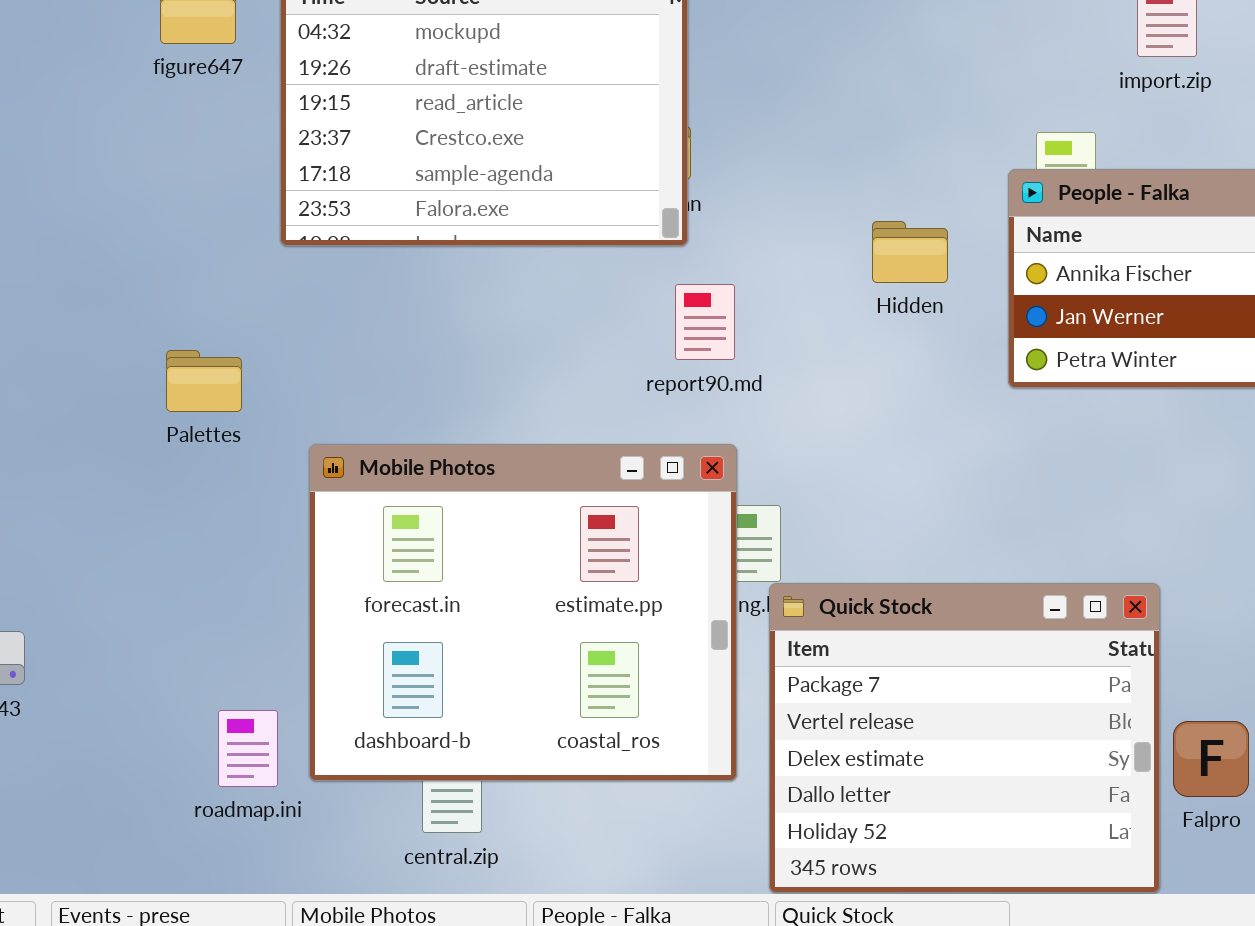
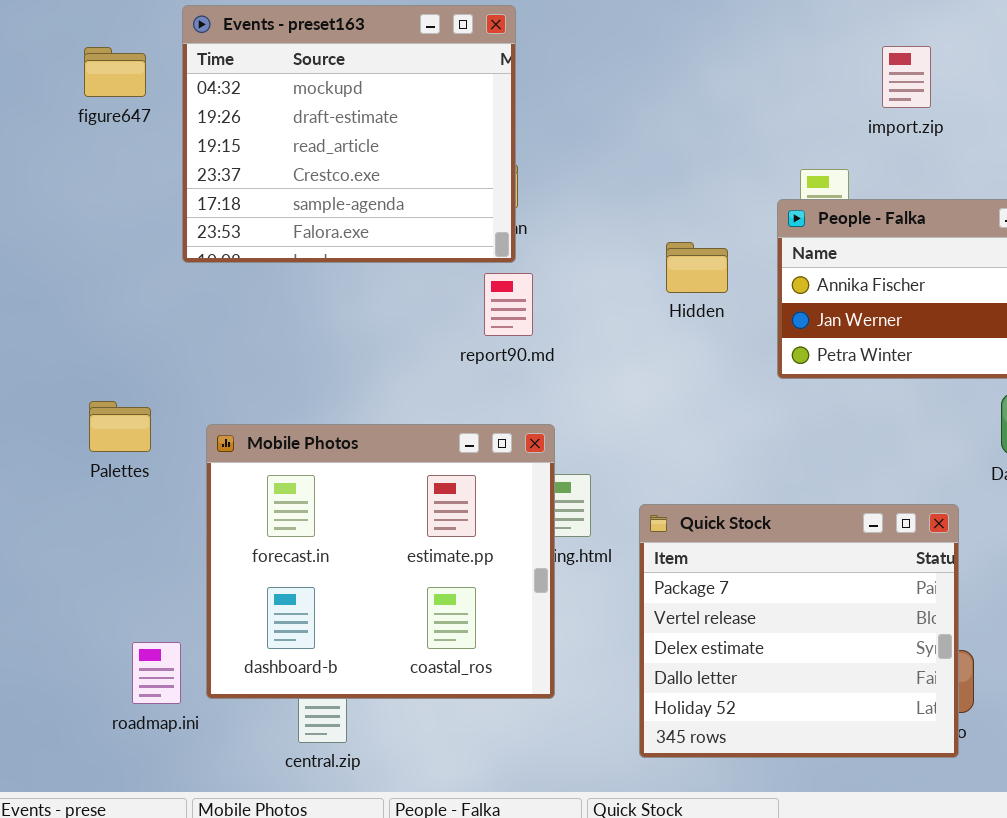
report90.md: [675,284,735,360] -> [484,273,533,336], moved
Palettes: [166,350,242,412] -> [89,401,151,452], moved
Quick Stock: [769,583,1160,893] -> [639,504,959,758], moved

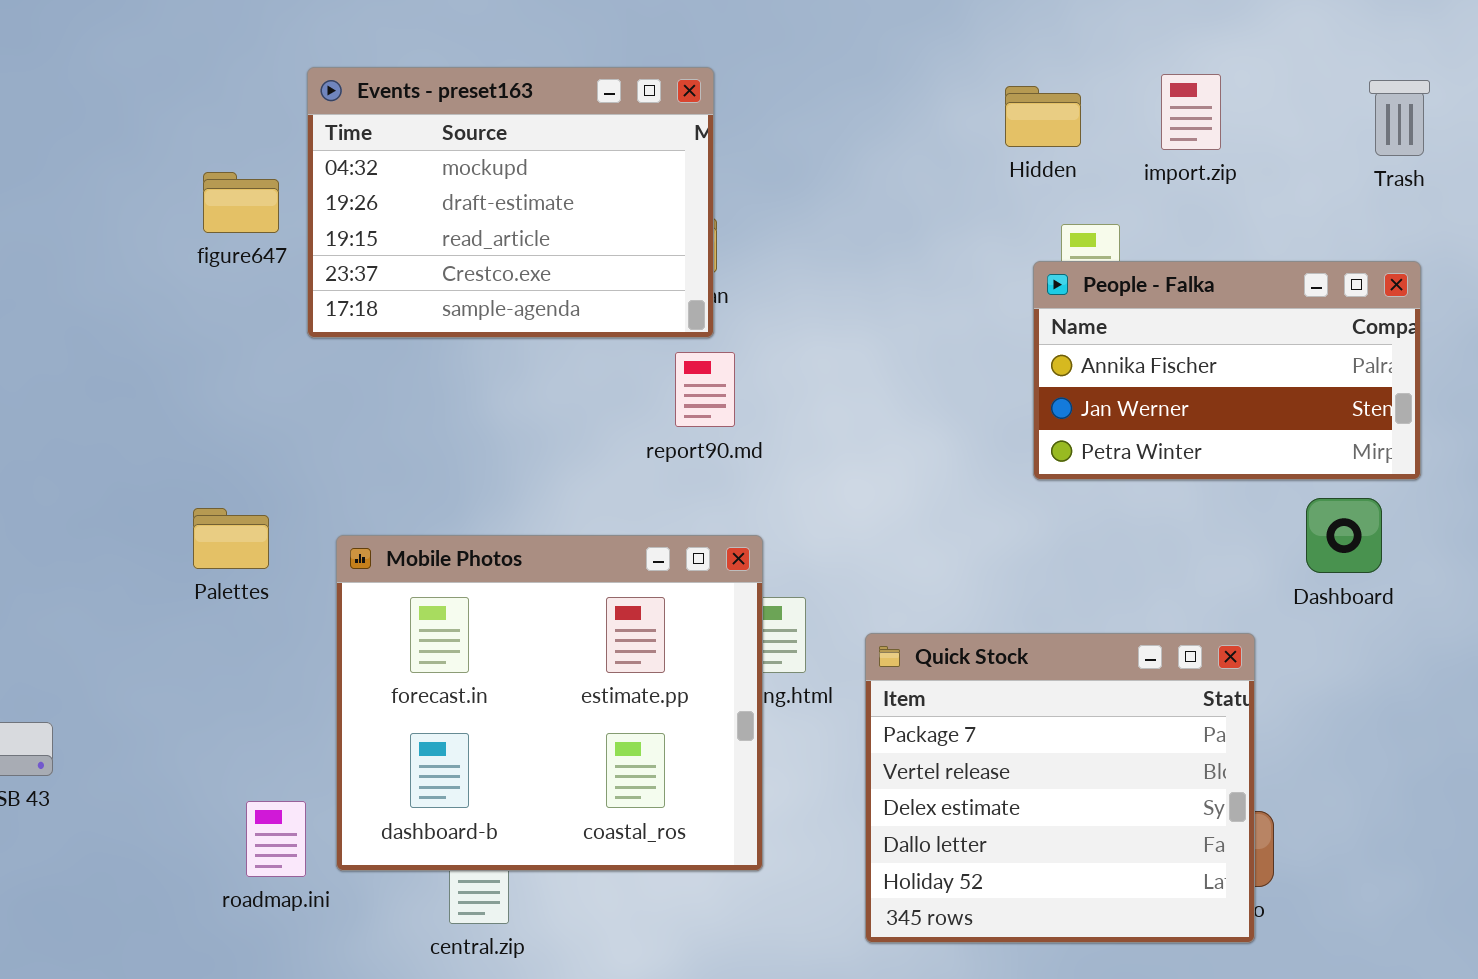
Events - preset163: [182,5,516,263] -> [307,67,714,338], resized
figure647: [84,47,146,97] -> [203,172,279,233], moved
Hidden: [666,242,728,293] -> [1005,86,1081,147], moved

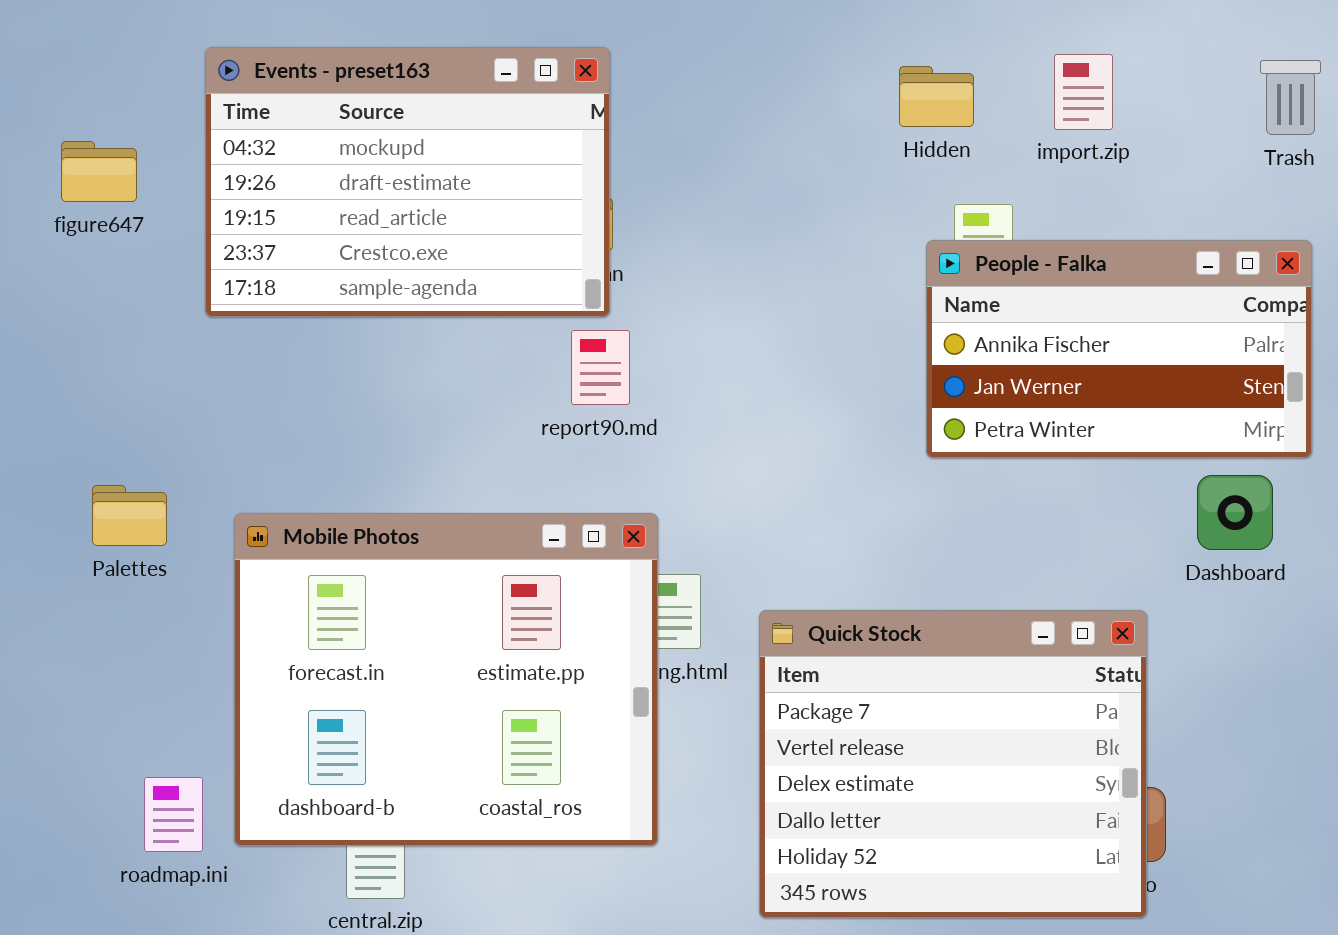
figure647: [203,172,279,233] -> [61,141,137,202], moved

